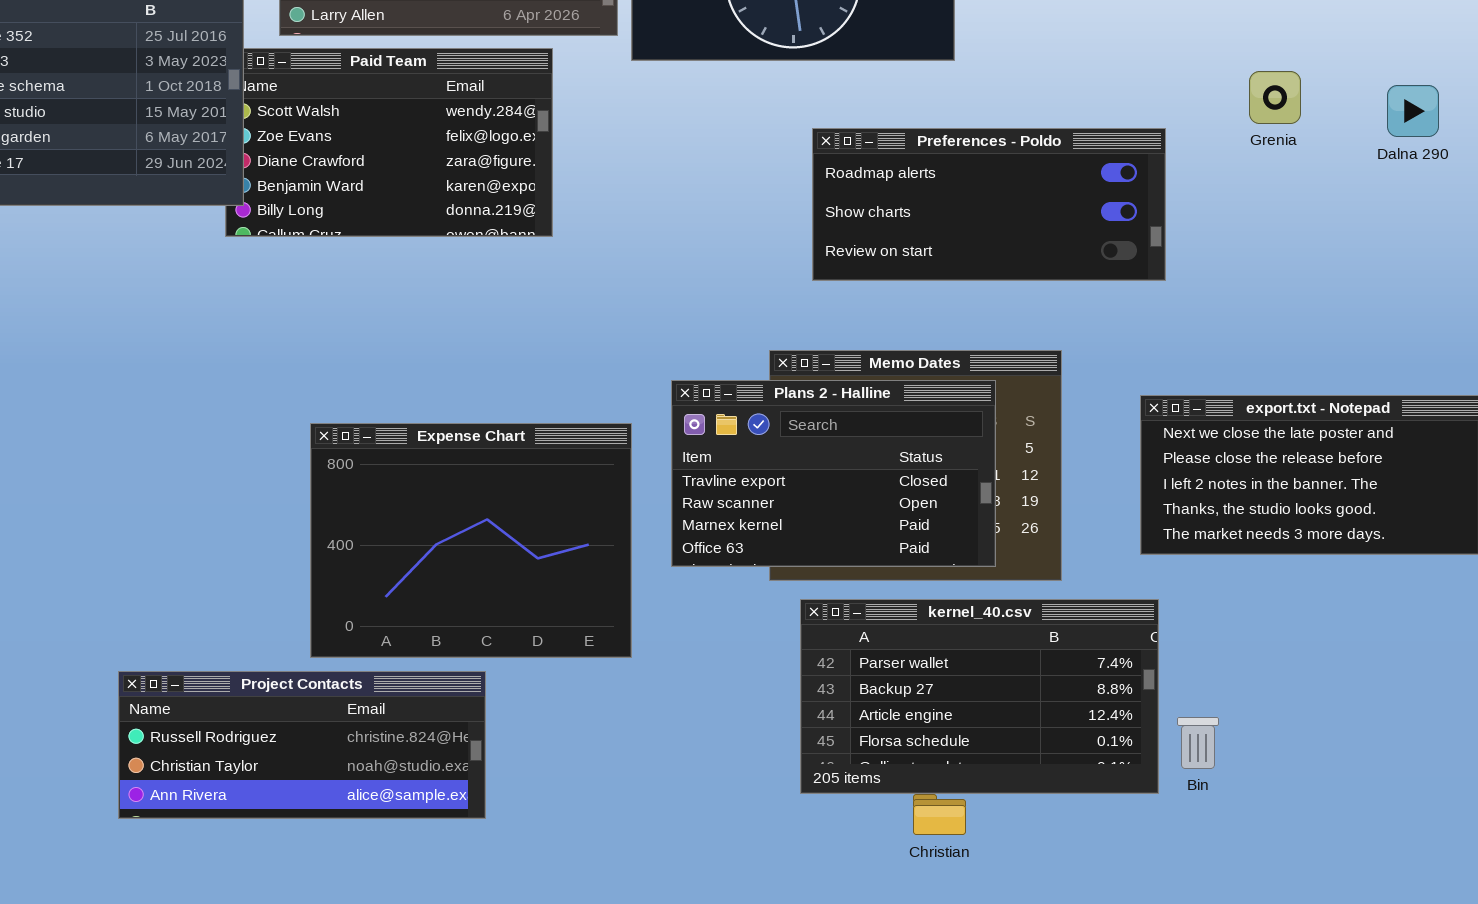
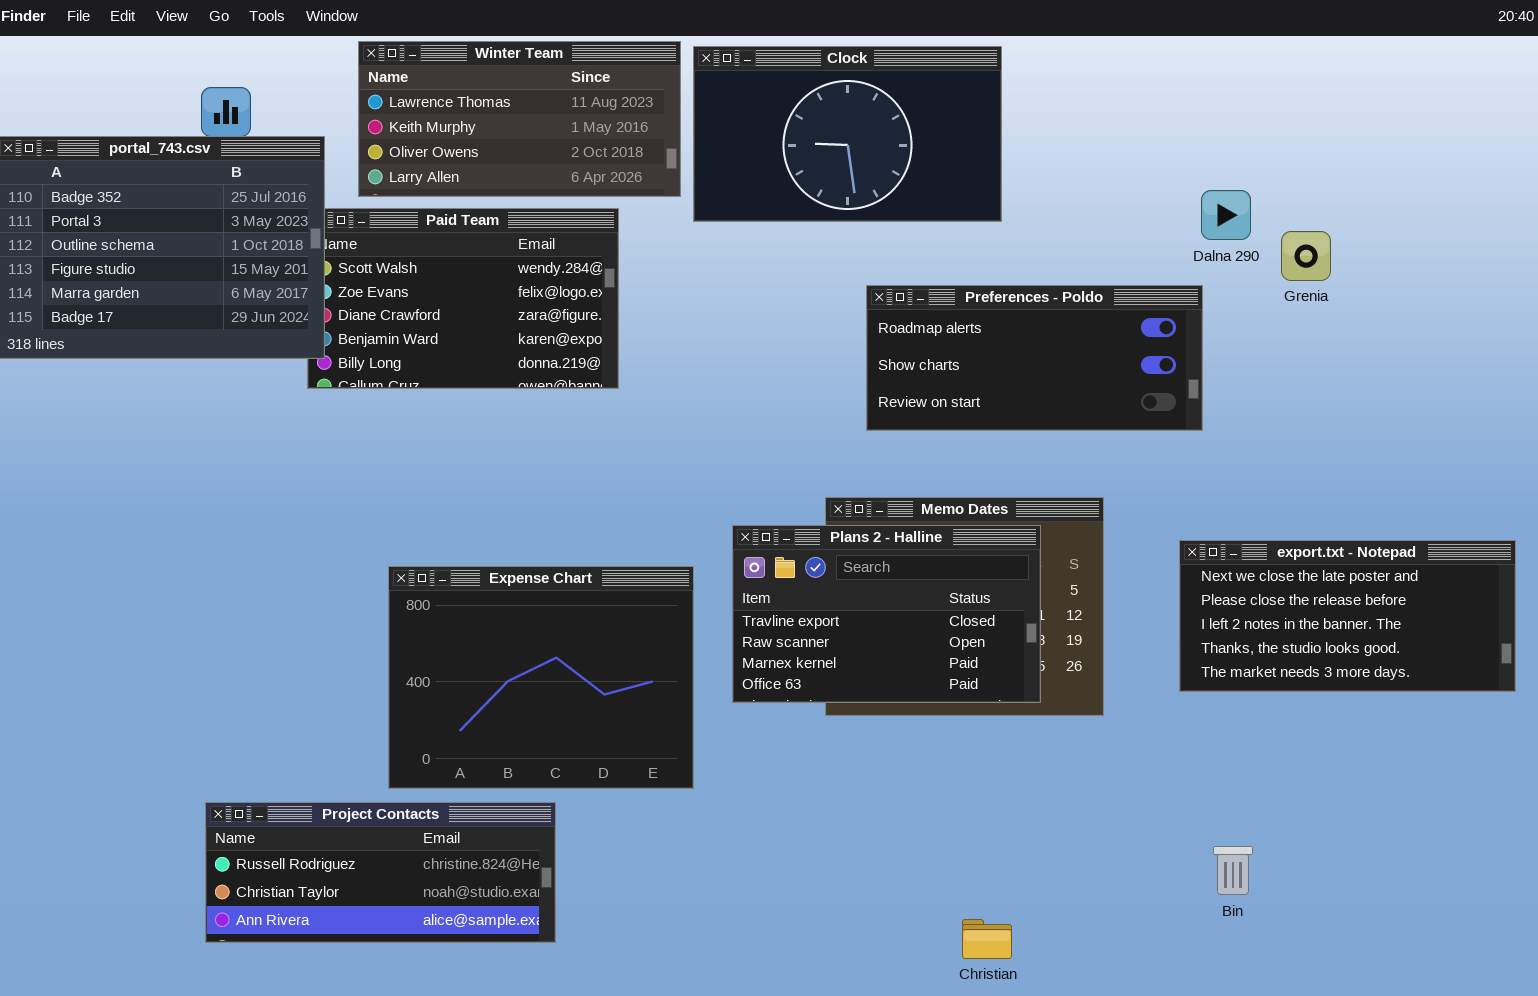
Dalna 290: [1387,85,1439,137] -> [1201,190,1251,240], moved
kernel_40.csv: [800,599,1159,794] -> none, closed

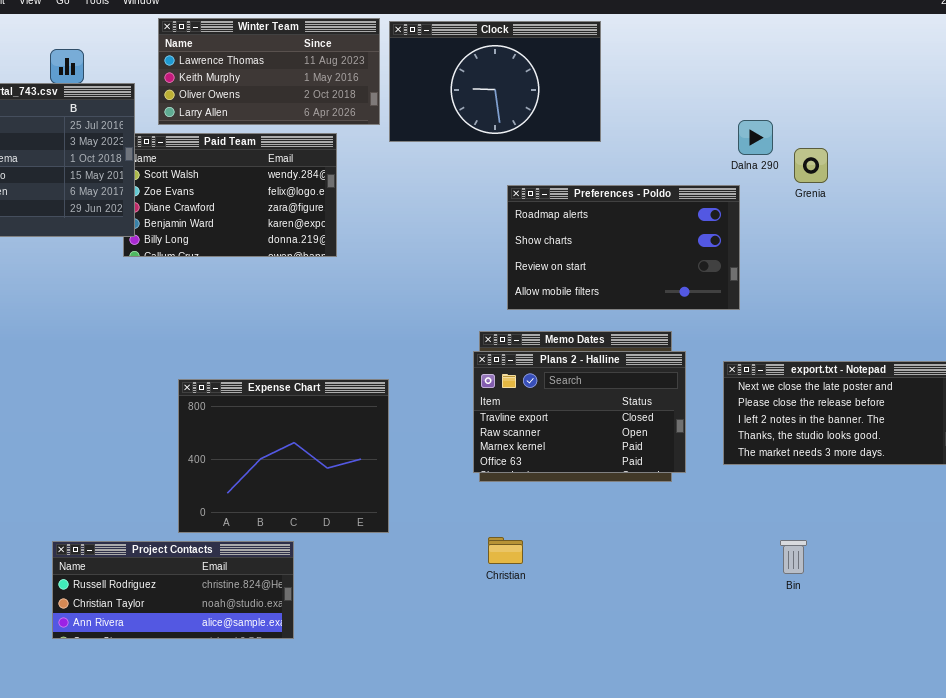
Preferences - Poldo: [866,285,1203,431] -> [507,185,740,310], resized
Plans 2 - Halline: [732,525,1041,703] -> [473,351,686,473], moved
Bin: [1213,846,1253,895] -> [780,540,807,574], moved
Christian: [962,919,1012,959] -> [488,537,523,564], moved

